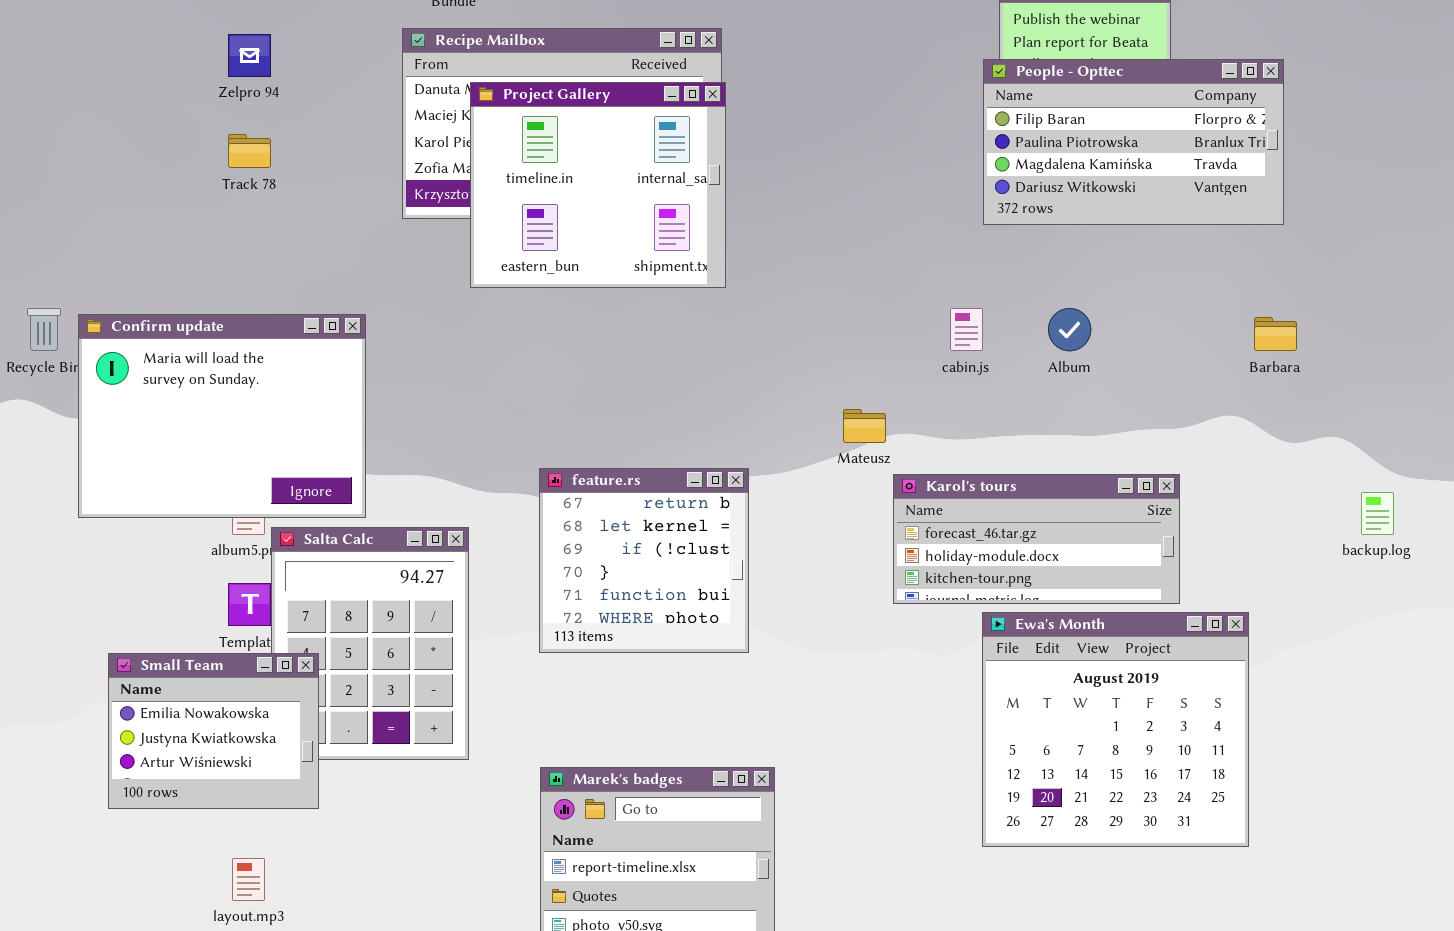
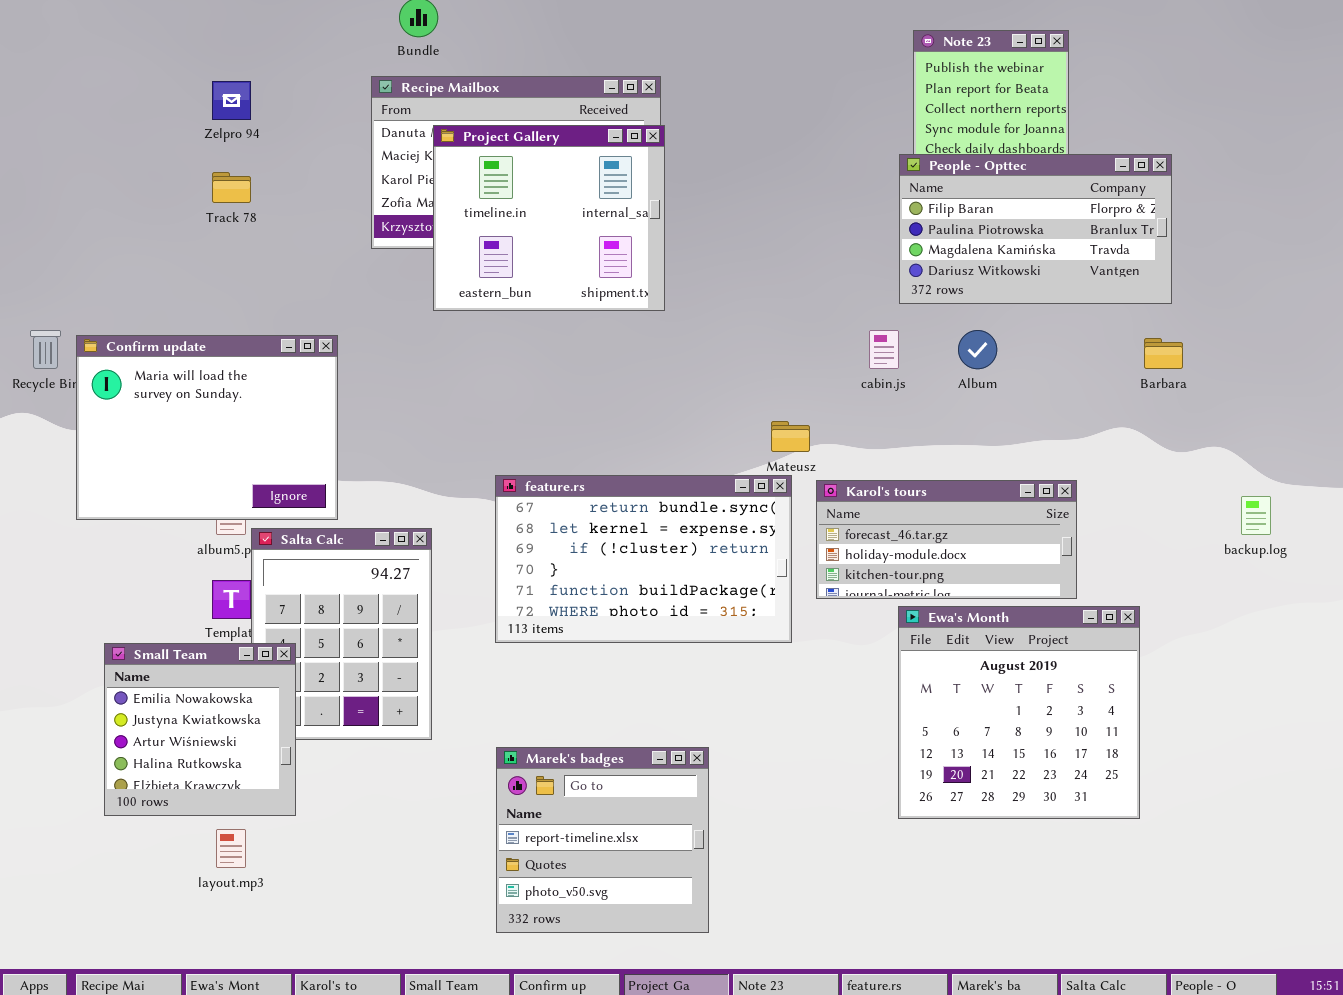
People - Opttec: [983,59,1284,225] -> [899,154,1172,304], moved
feature.rs: [539,468,749,653] -> [495,475,792,643], resized
Small Team: [108,653,319,809] -> [104,643,296,816], resized

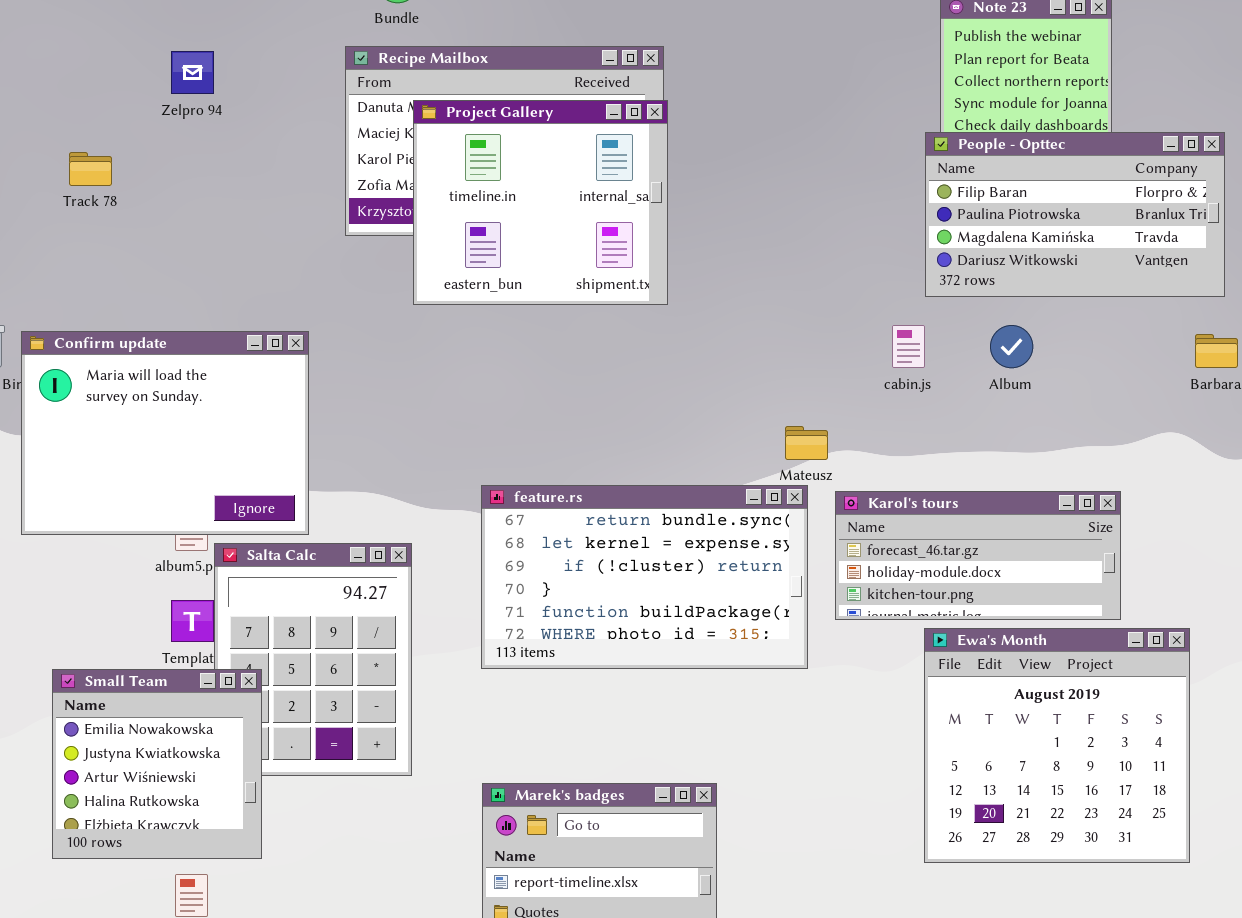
Track 78: [212,172,251,203] -> [69,152,112,186], moved

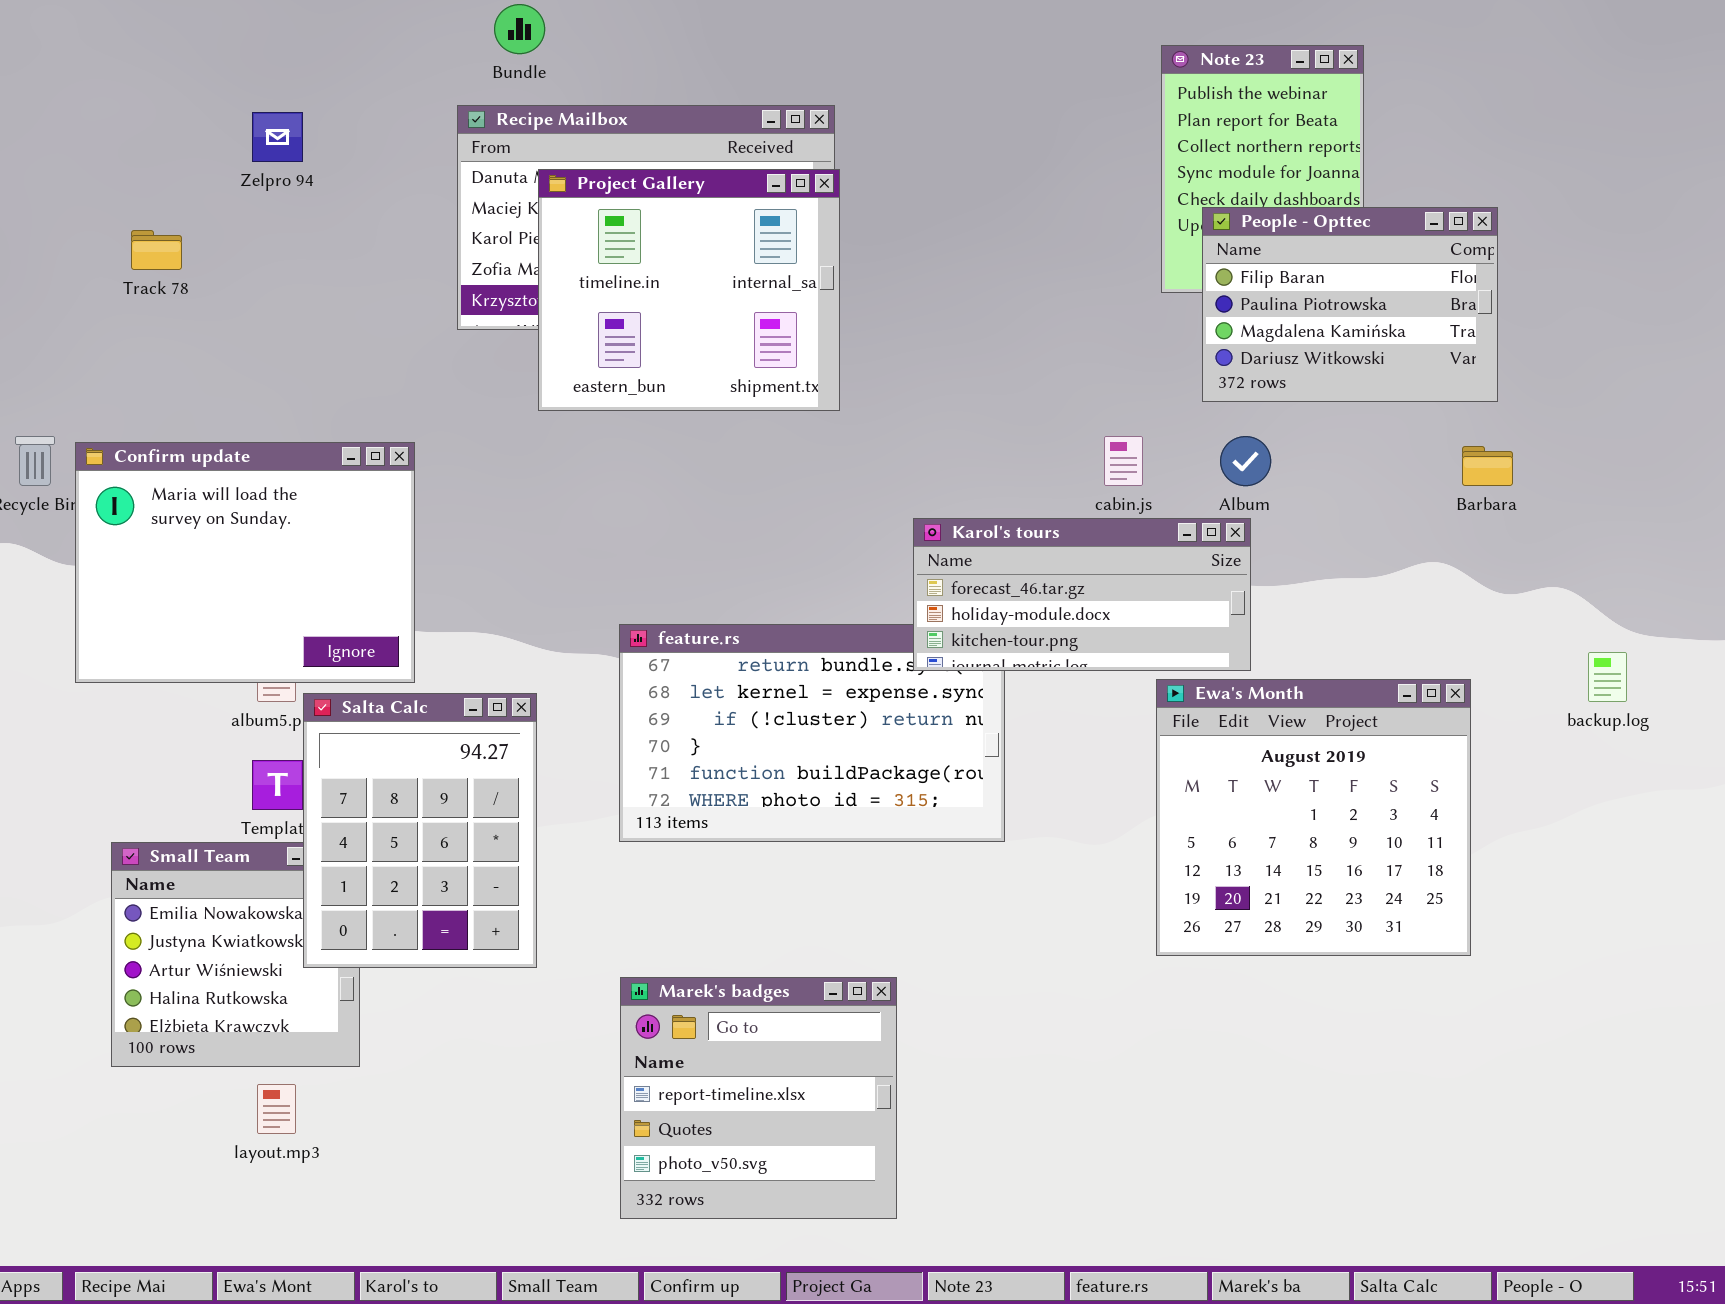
People - Opttec: [925,132,1225,297] -> [1202,207,1498,402], resized
Karol's tours: [835,491,1121,620] -> [913,518,1251,671], moved
Salta Calc: [214,543,412,776] -> [303,693,537,968], raised
Ewa's Month: [924,628,1190,863] -> [1156,679,1471,956], moved

